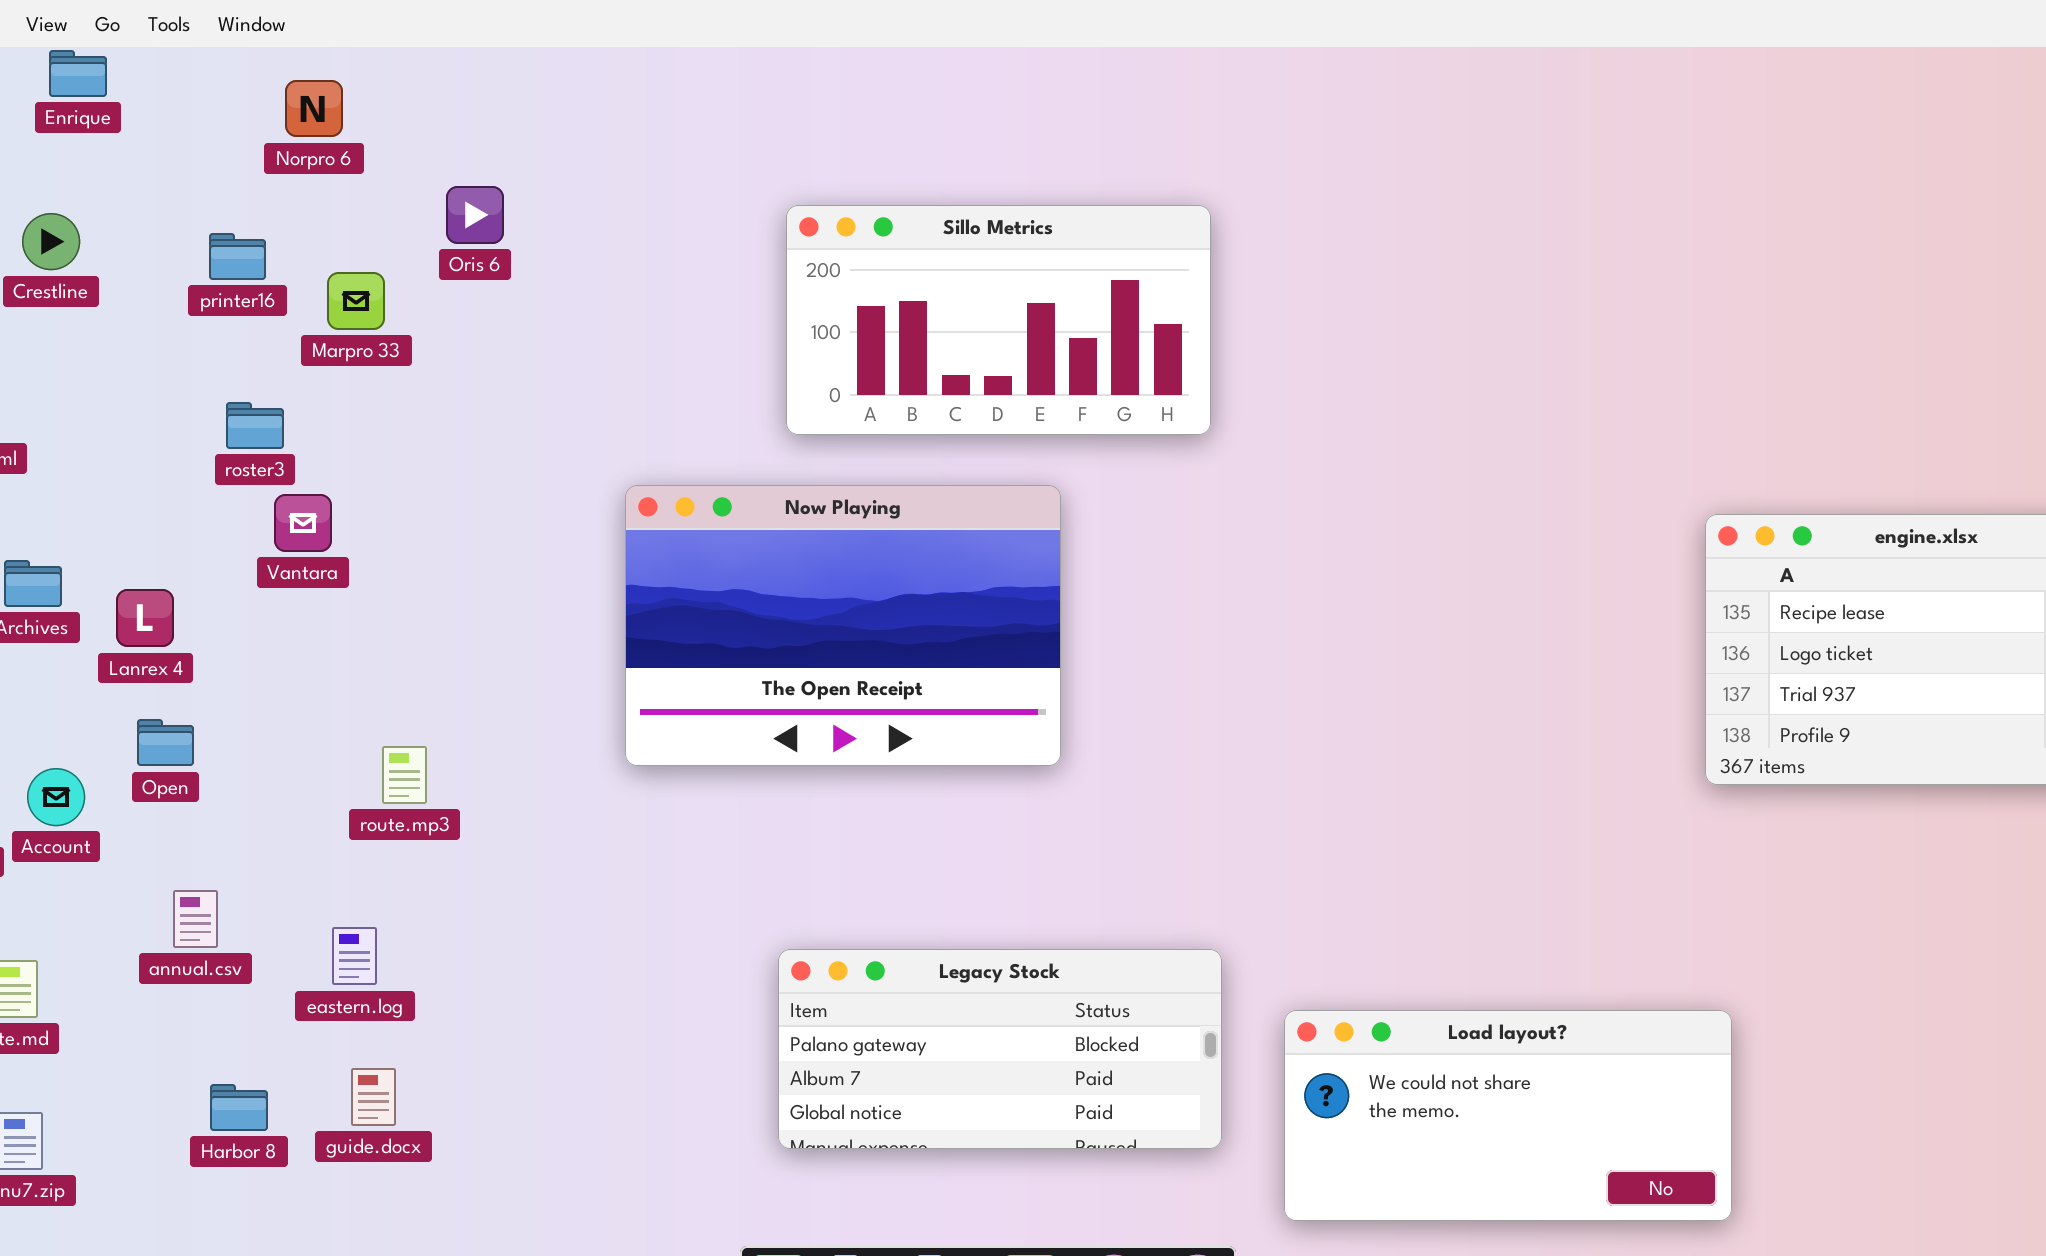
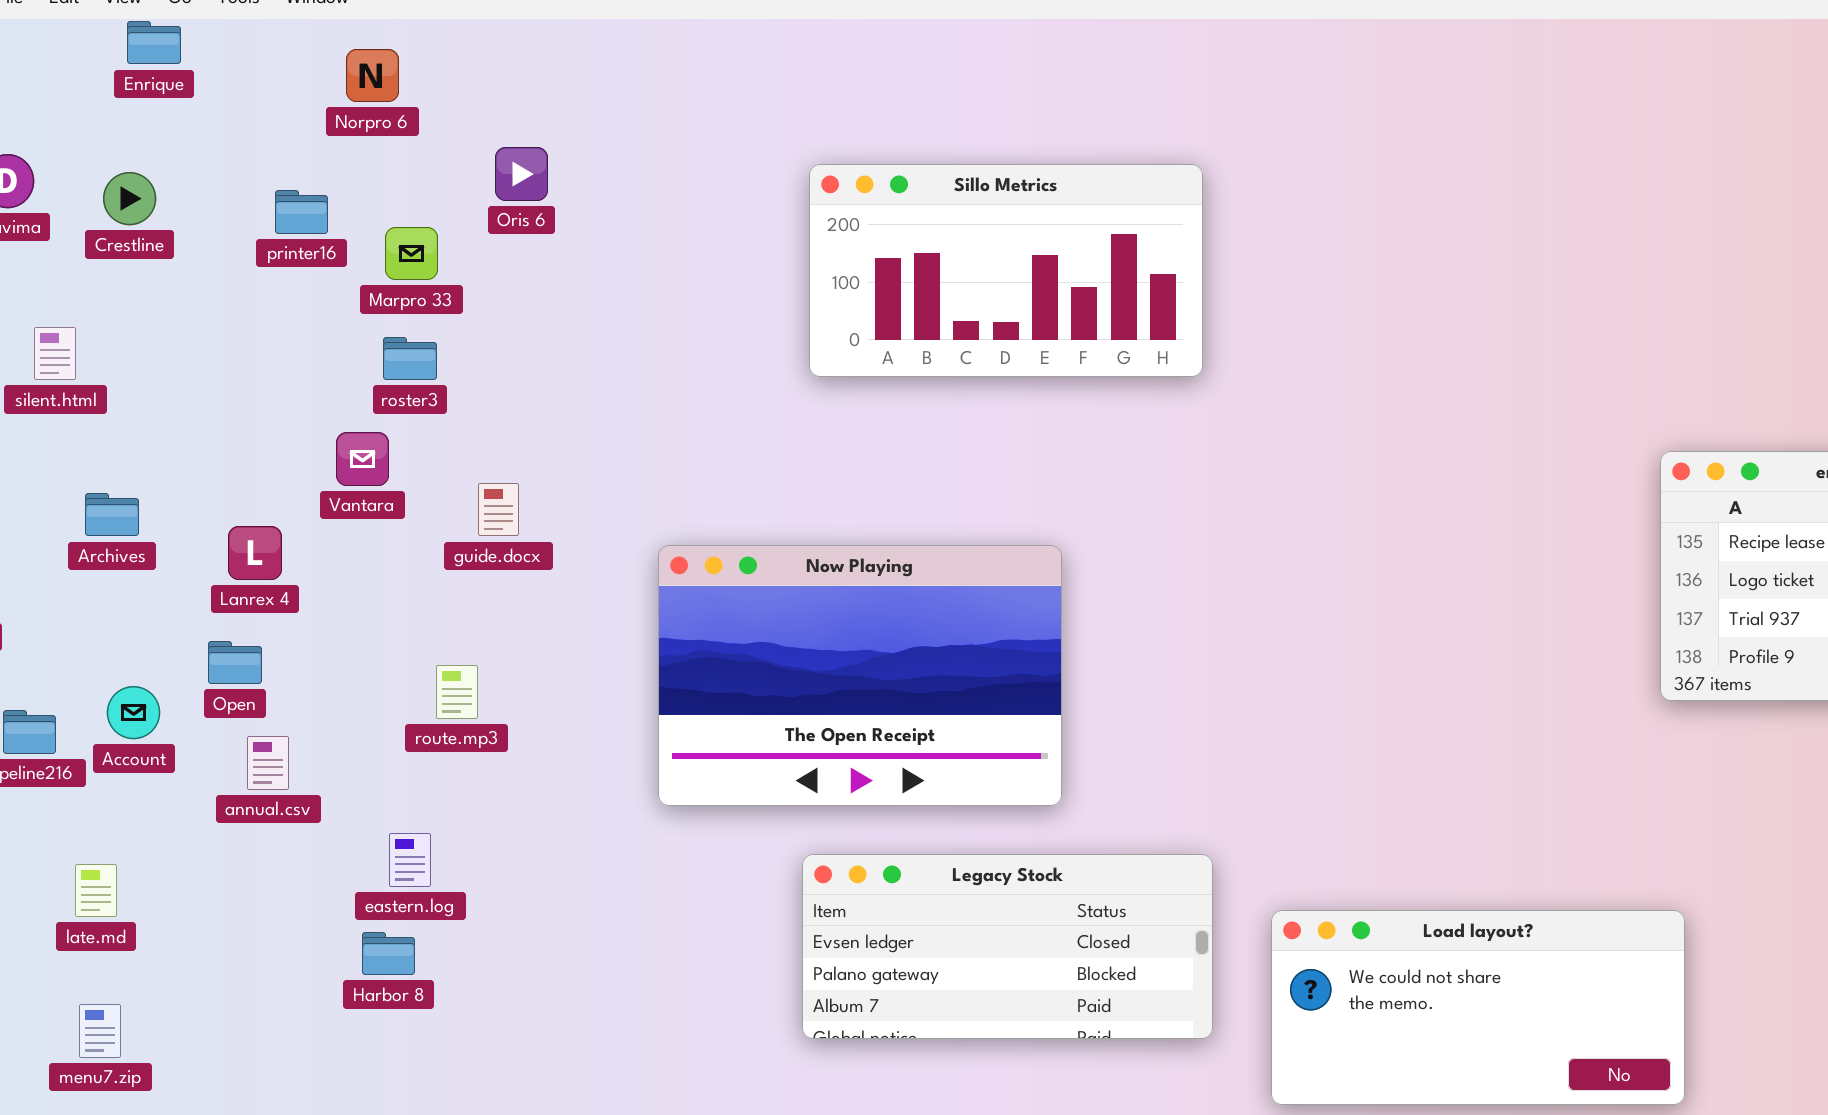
roster3: [226,402,284,449] -> [383,337,437,380], moved
Now Playing: [625,485,1061,766] -> [658,545,1062,806], moved
Lanrex 4: [116,589,174,647] -> [228,526,282,580], moved
annual.csv: [173,890,218,948] -> [247,736,289,790], moved
Legacy Stock: [778,949,1222,1149] -> [802,854,1213,1039], scrolled up 1 row
guide.docx: [351,1068,396,1126] -> [478,483,519,536], moved
Harbor 8: [210,1084,268,1131] -> [362,932,415,975], moved

